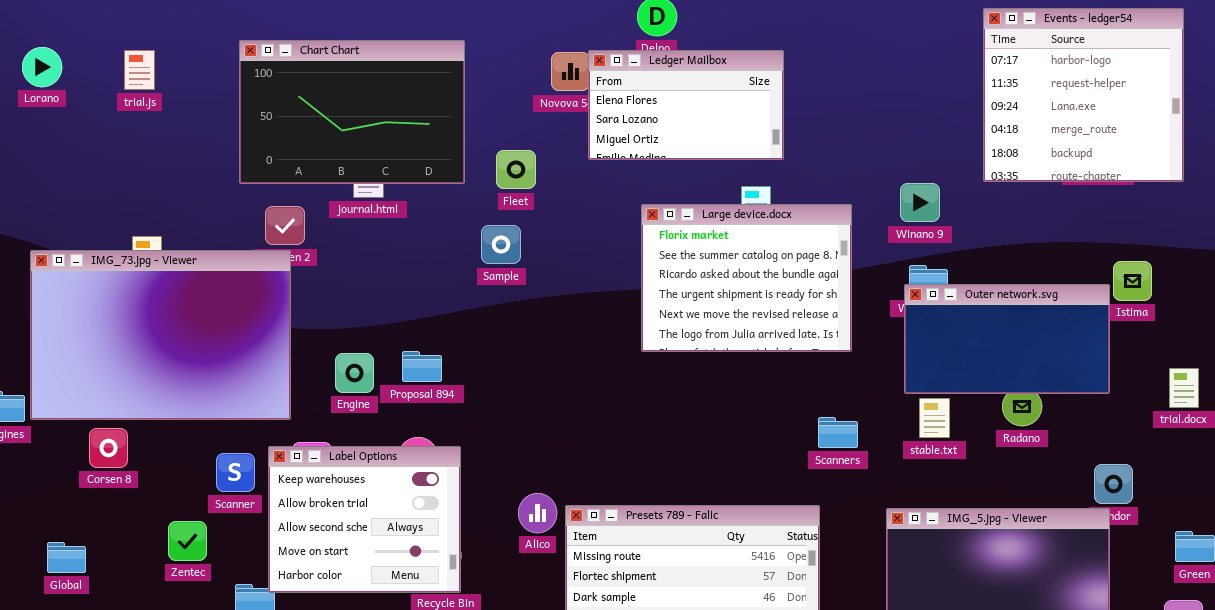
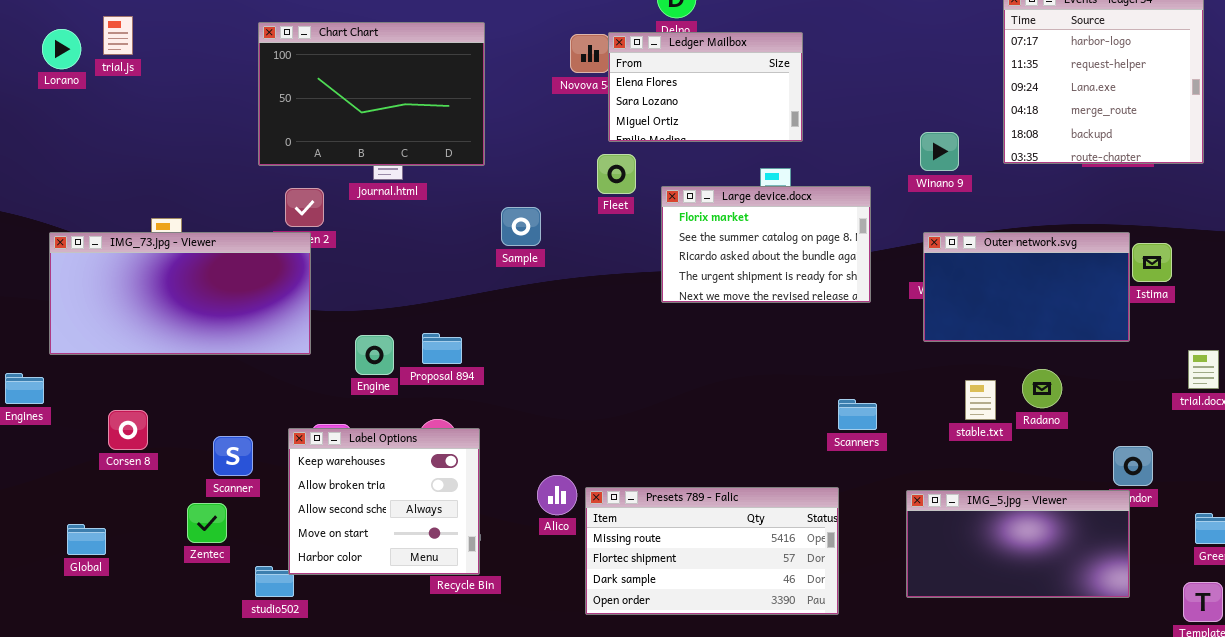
trial.js: [124,50,155,90] -> [103,16,133,55], moved
Fleet: [496,150,536,189] -> [597,154,636,194], moved
Winano 9: [900,183,940,222] -> [920,132,959,171], moved
Large device.docx: [641,204,852,352] -> [661,186,871,303], resized
IMG_73.jpg - Viewer: [30,250,291,420] -> [49,232,311,355], resized
Outer network.svg: [904,284,1110,394] -> [923,232,1130,342], moved
stable.txt: [919,398,950,438] -> [965,380,996,420], moved
Scanner: [216,453,255,492] -> [213,436,253,476], moved

